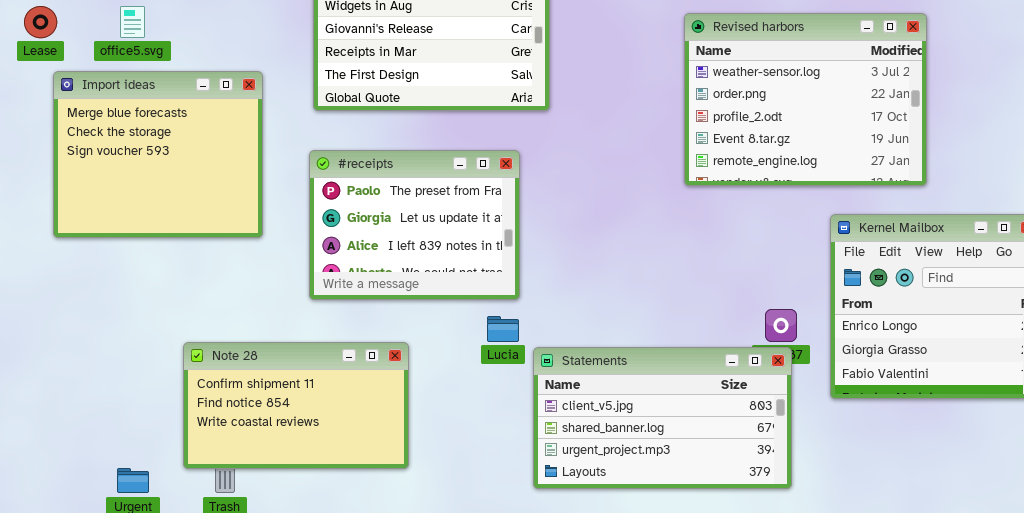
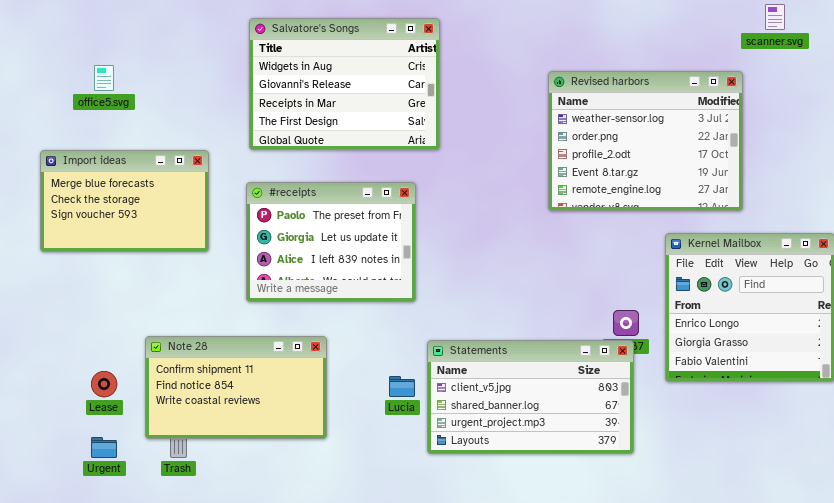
Lease: [24,6,57,38] -> [91,371,117,397], moved
Import ideas: [53,71,263,238] -> [40,150,209,252], resized
Lucia: [487,316,519,342] -> [389,376,415,397], moved

